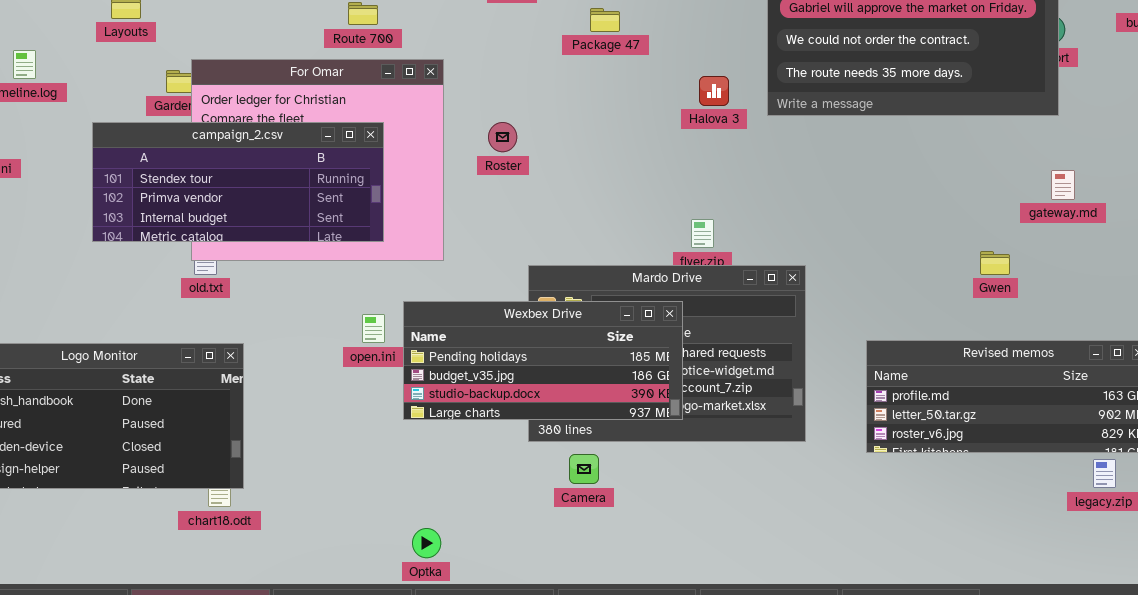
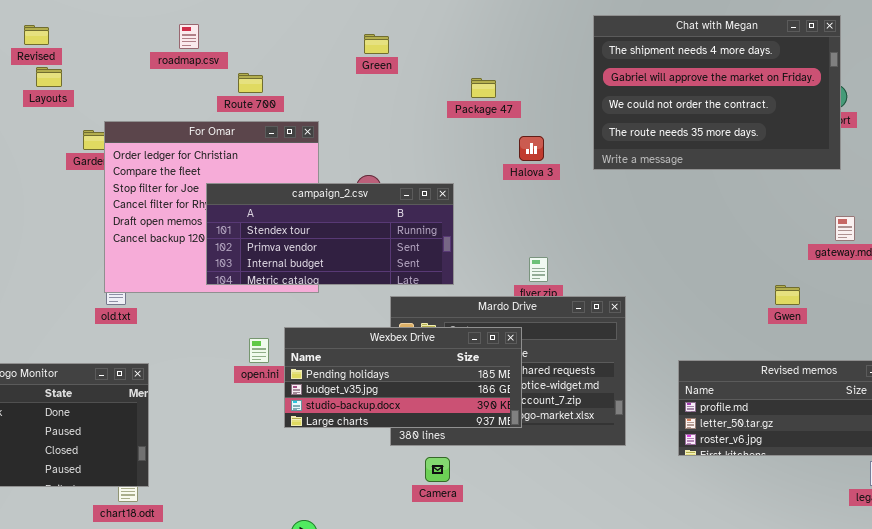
Package 47: [590,8,620,32] -> [471,78,496,98], moved
Halova 3: [699,76,729,106] -> [519,136,544,161], moved
campaign_2.csv: [92,122,384,242] -> [206,183,454,285], moved

